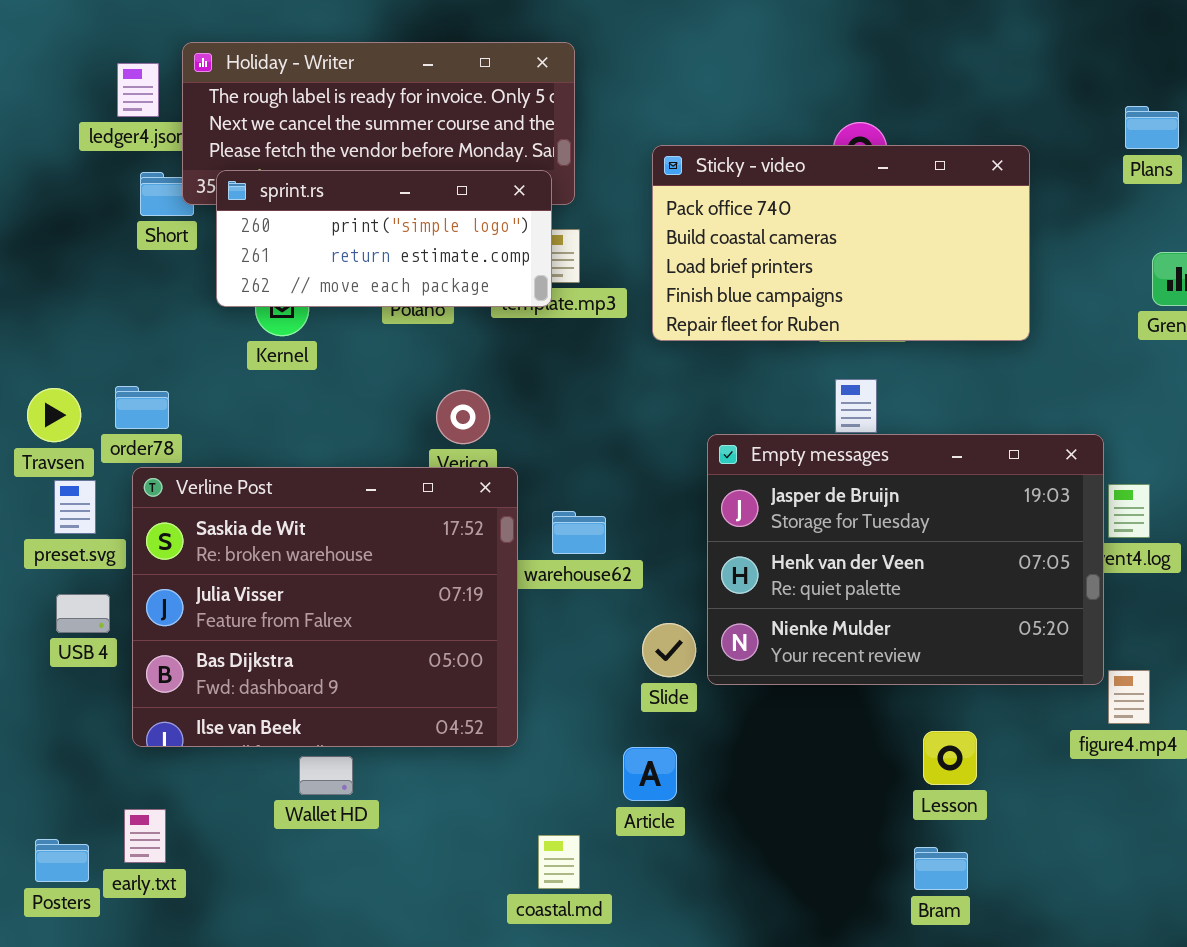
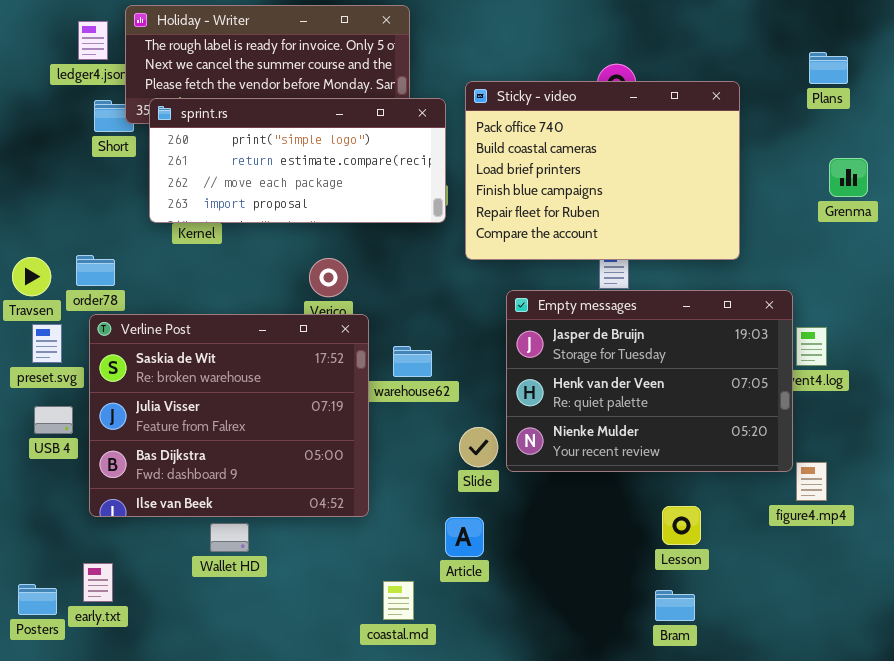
Sticky - video: [652,145,1030,341] -> [465,81,740,260], resized
sprint.rs: [216,170,552,307] -> [149,98,446,223], resized

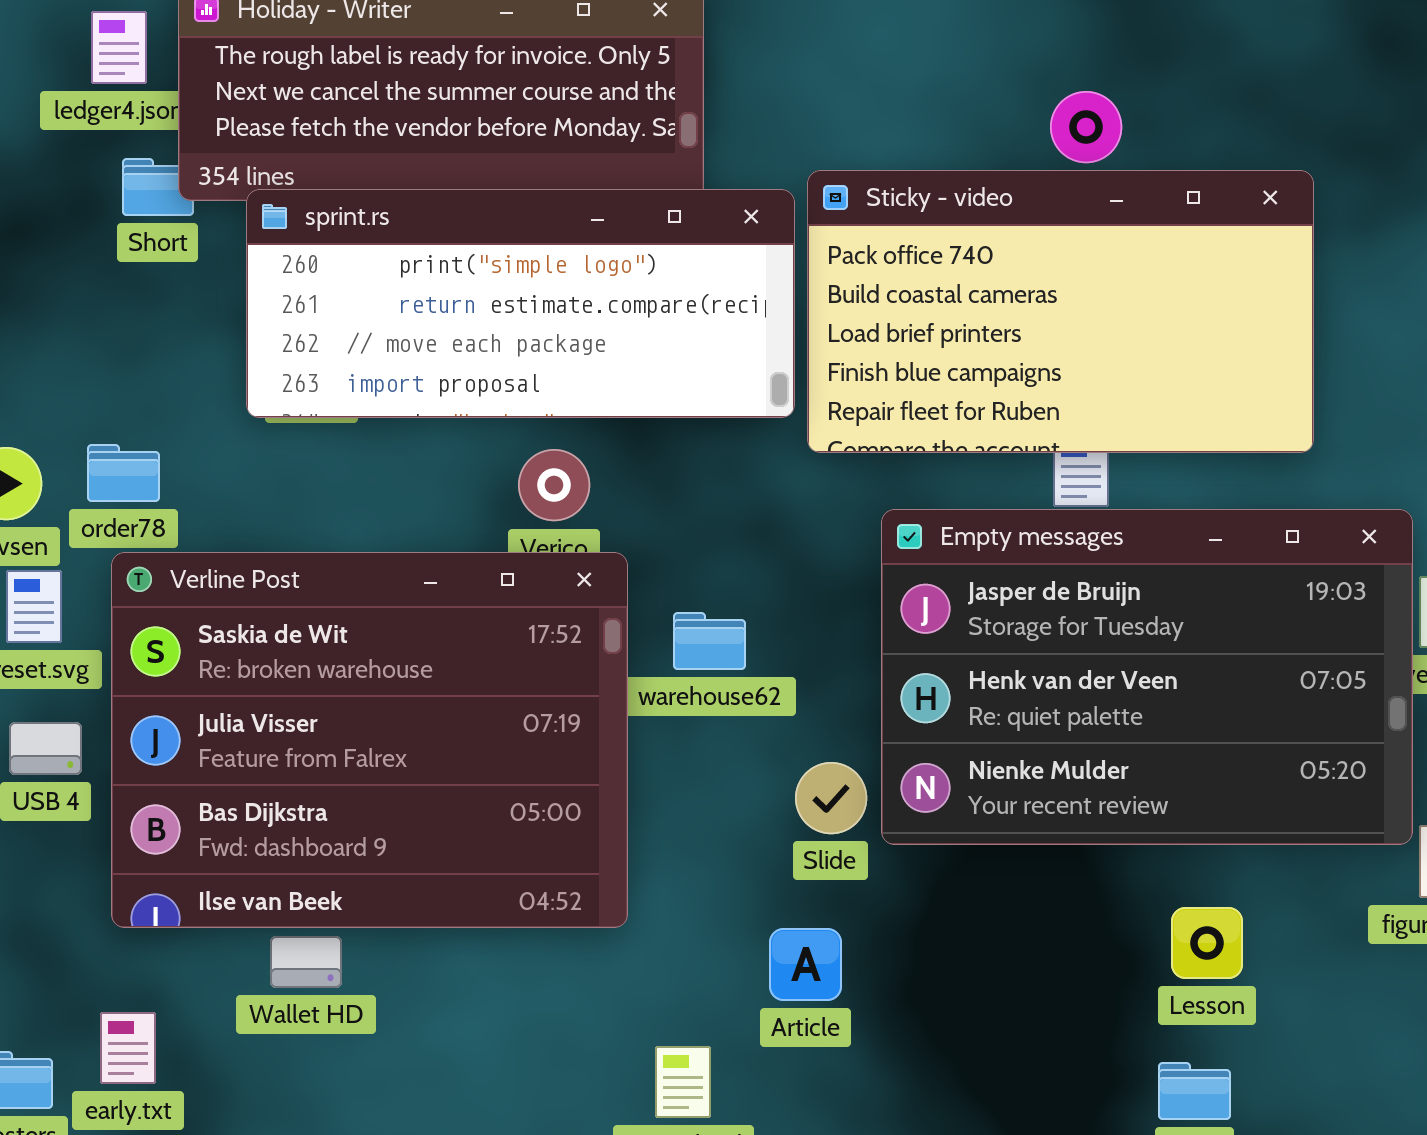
Sticky - video: [465,81,740,260] -> [807,170,1314,453], resized
sprint.rs: [149,98,446,223] -> [246,189,795,418], moved
Wallet HD: [210,523,249,552] -> [270,936,342,988], moved

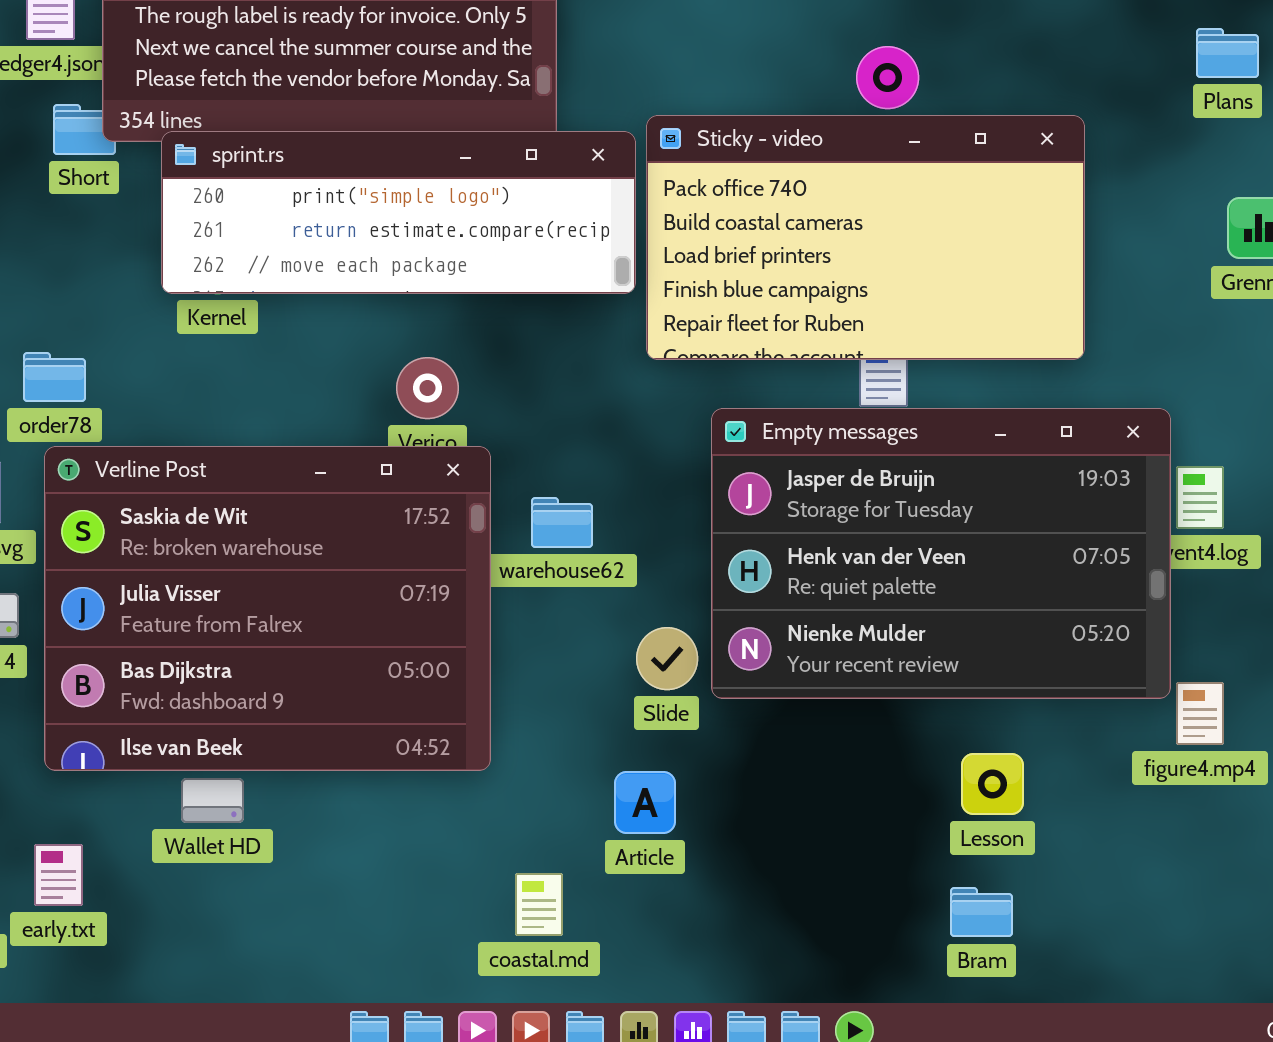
sprint.rs: [246,189,795,418] -> [161,131,636,294], resized

